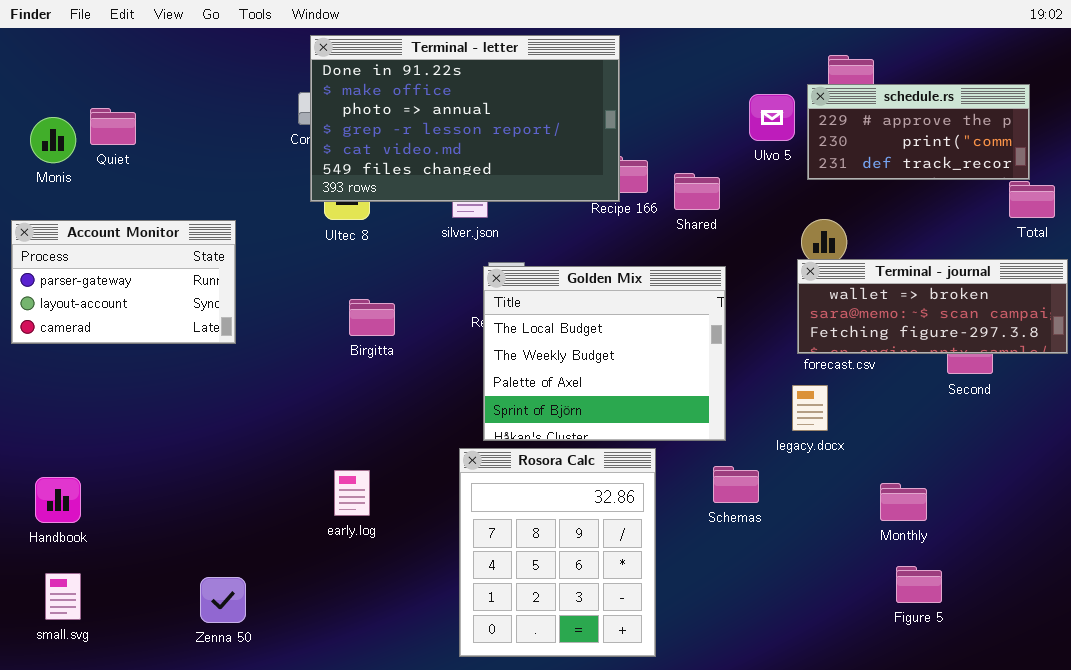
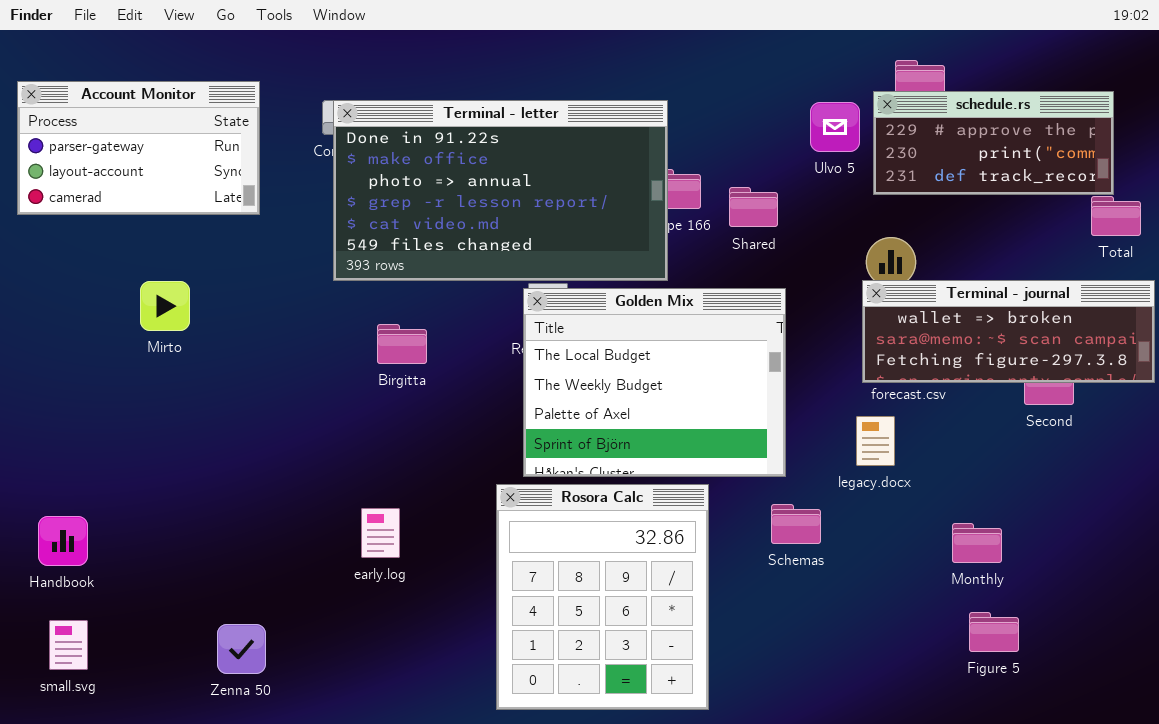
Terminal - letter: [310,35,620,202] -> [333,100,668,281], moved
Account Monitor: [11,220,236,344] -> [17,81,260,215], moved

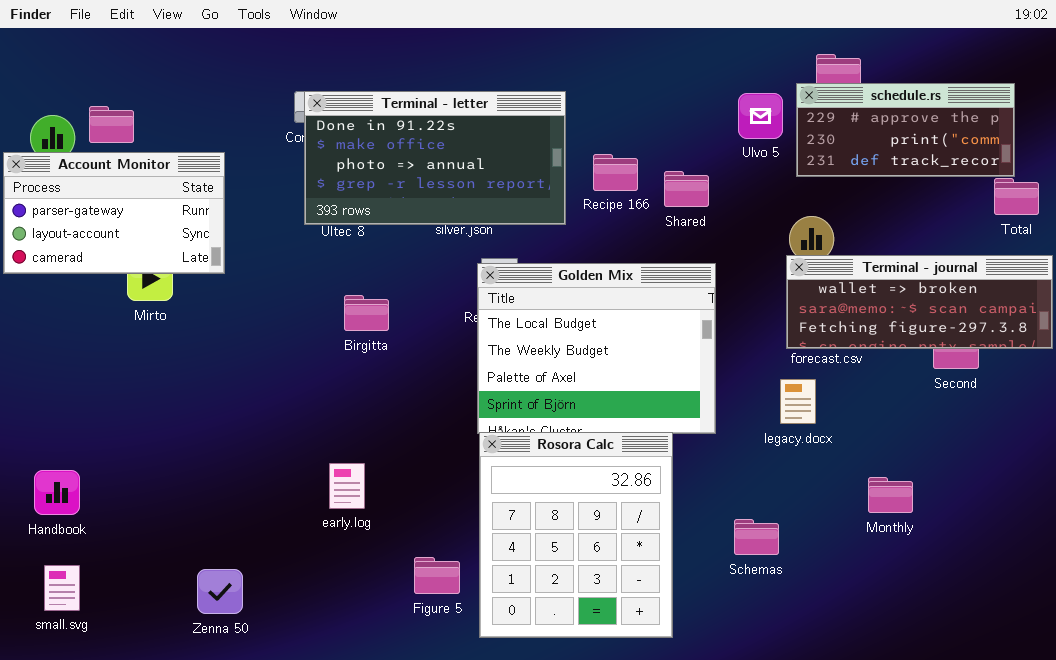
Account Monitor: [17,81,260,215] -> [3,152,225,274], moved
Terminal - letter: [333,100,668,281] -> [304,91,566,225], resized
Rosora Calc: [496,484,709,710] -> [479,432,673,638], moved
Schemas: [771,504,821,544] -> [734,519,779,555], moved
Figure 5: [969,612,1019,652] -> [414,557,460,594], moved

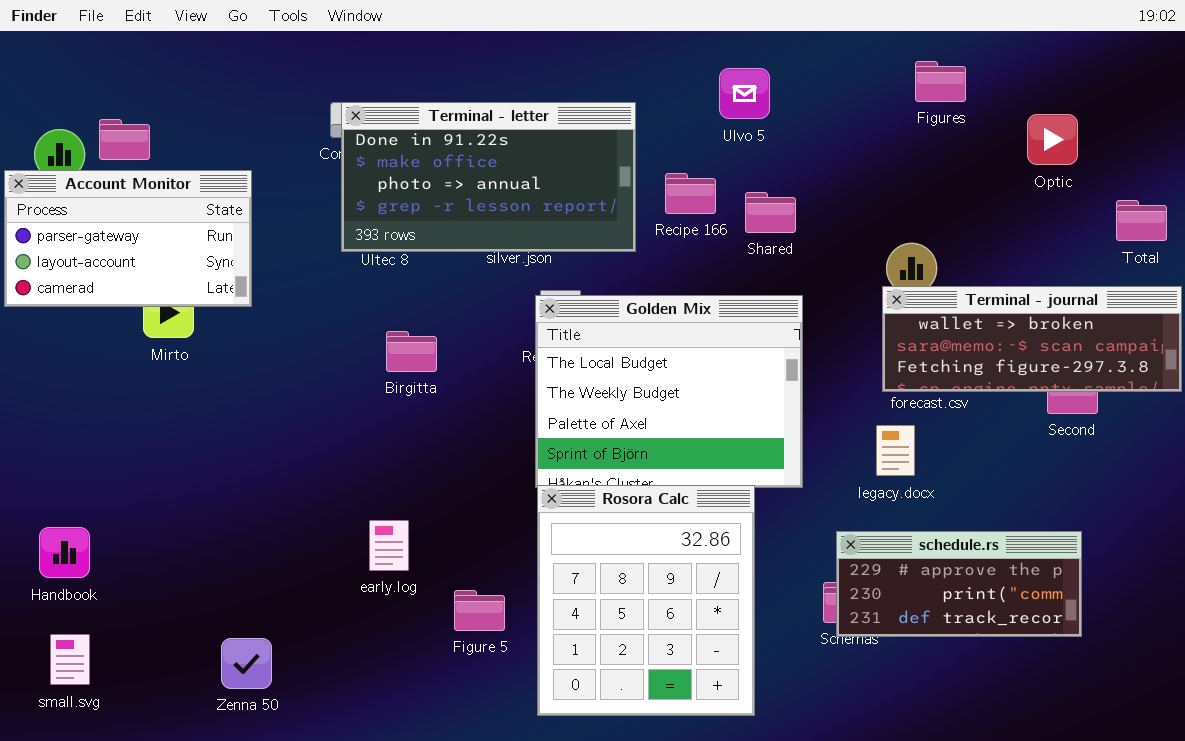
schedule.rs: [796,83,1015,177] -> [836,531,1082,637], moved
Ulvo 5: [738,93,783,139] -> [719,68,770,119], moved
Figure 5: [414,557,460,594] -> [454,590,505,631], moved

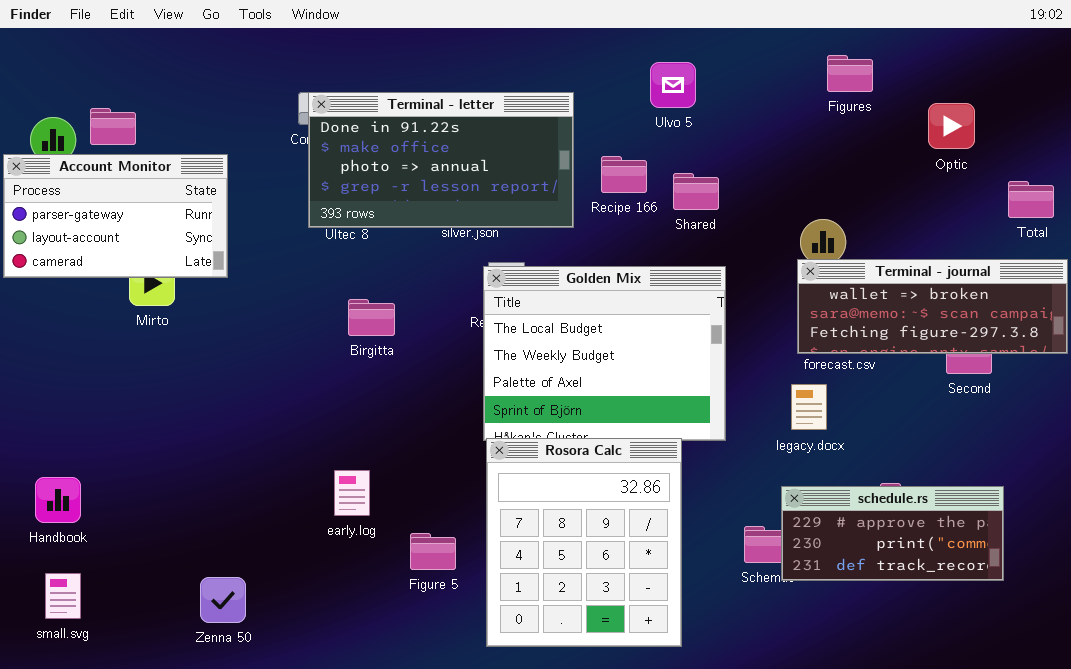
schedule.rs: [836,531,1082,637] -> [781,486,1004,581], moved

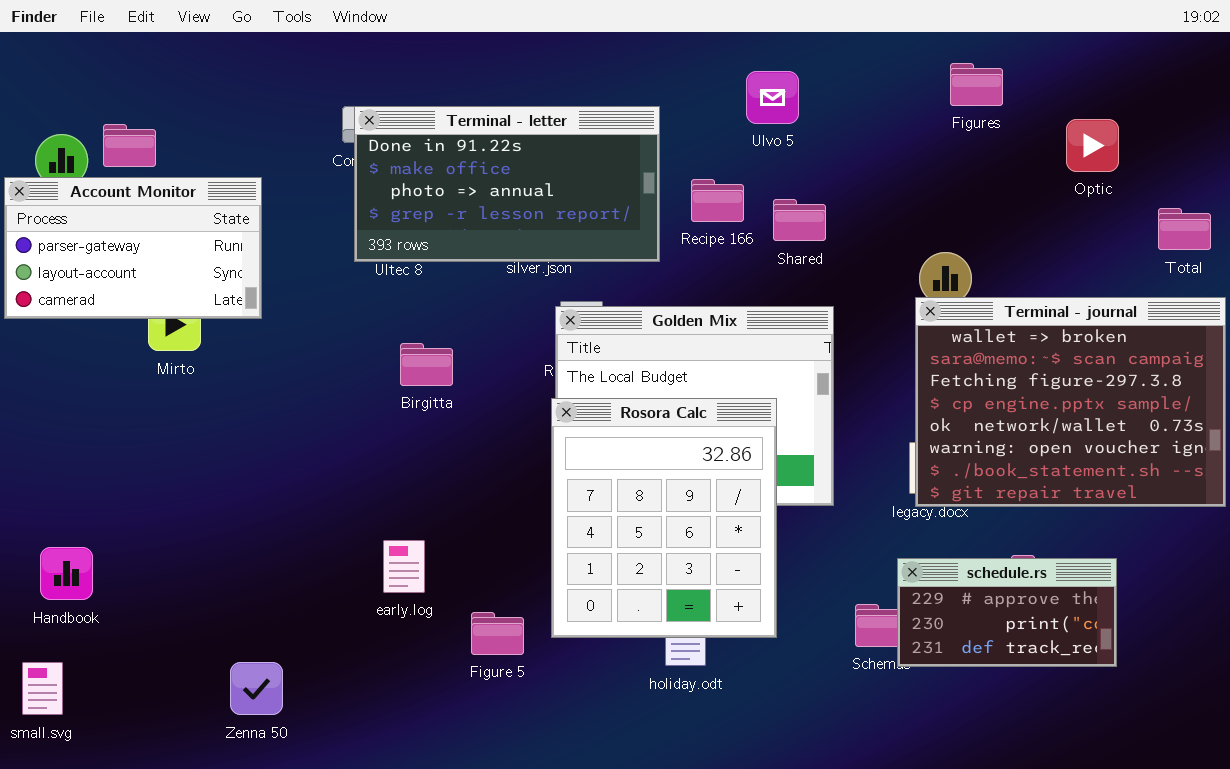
Terminal - journal: [797,259,1068,354] -> [915,297,1226,507], resized
Rosora Calc: [486,438,682,647] -> [551,398,777,638], moved
schedule.rs: [781,486,1004,581] -> [897,558,1117,667], resized
small.svg: [45,573,81,619] -> [22,662,63,715], moved

